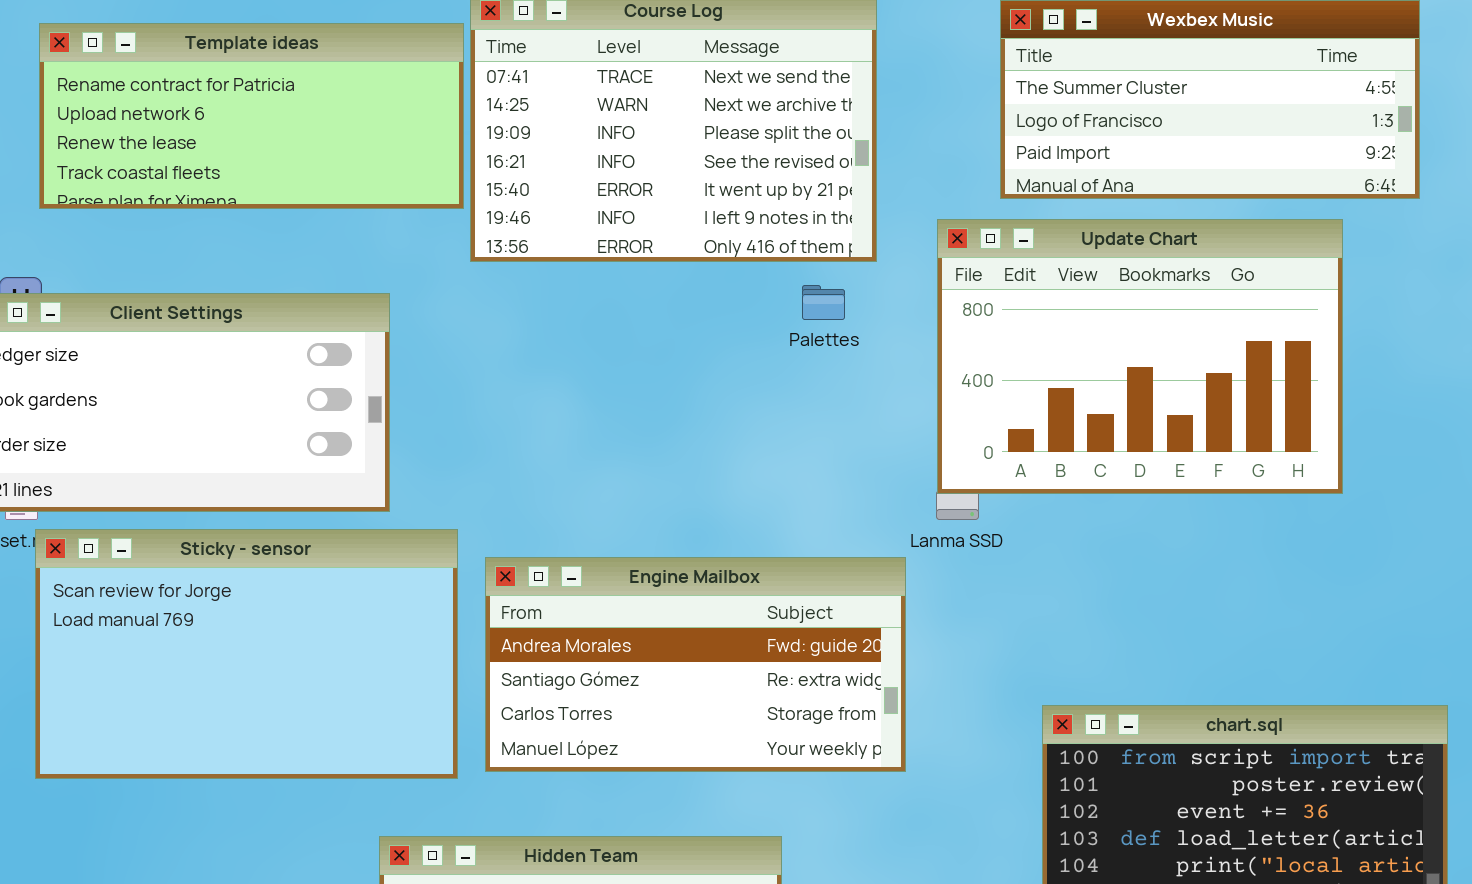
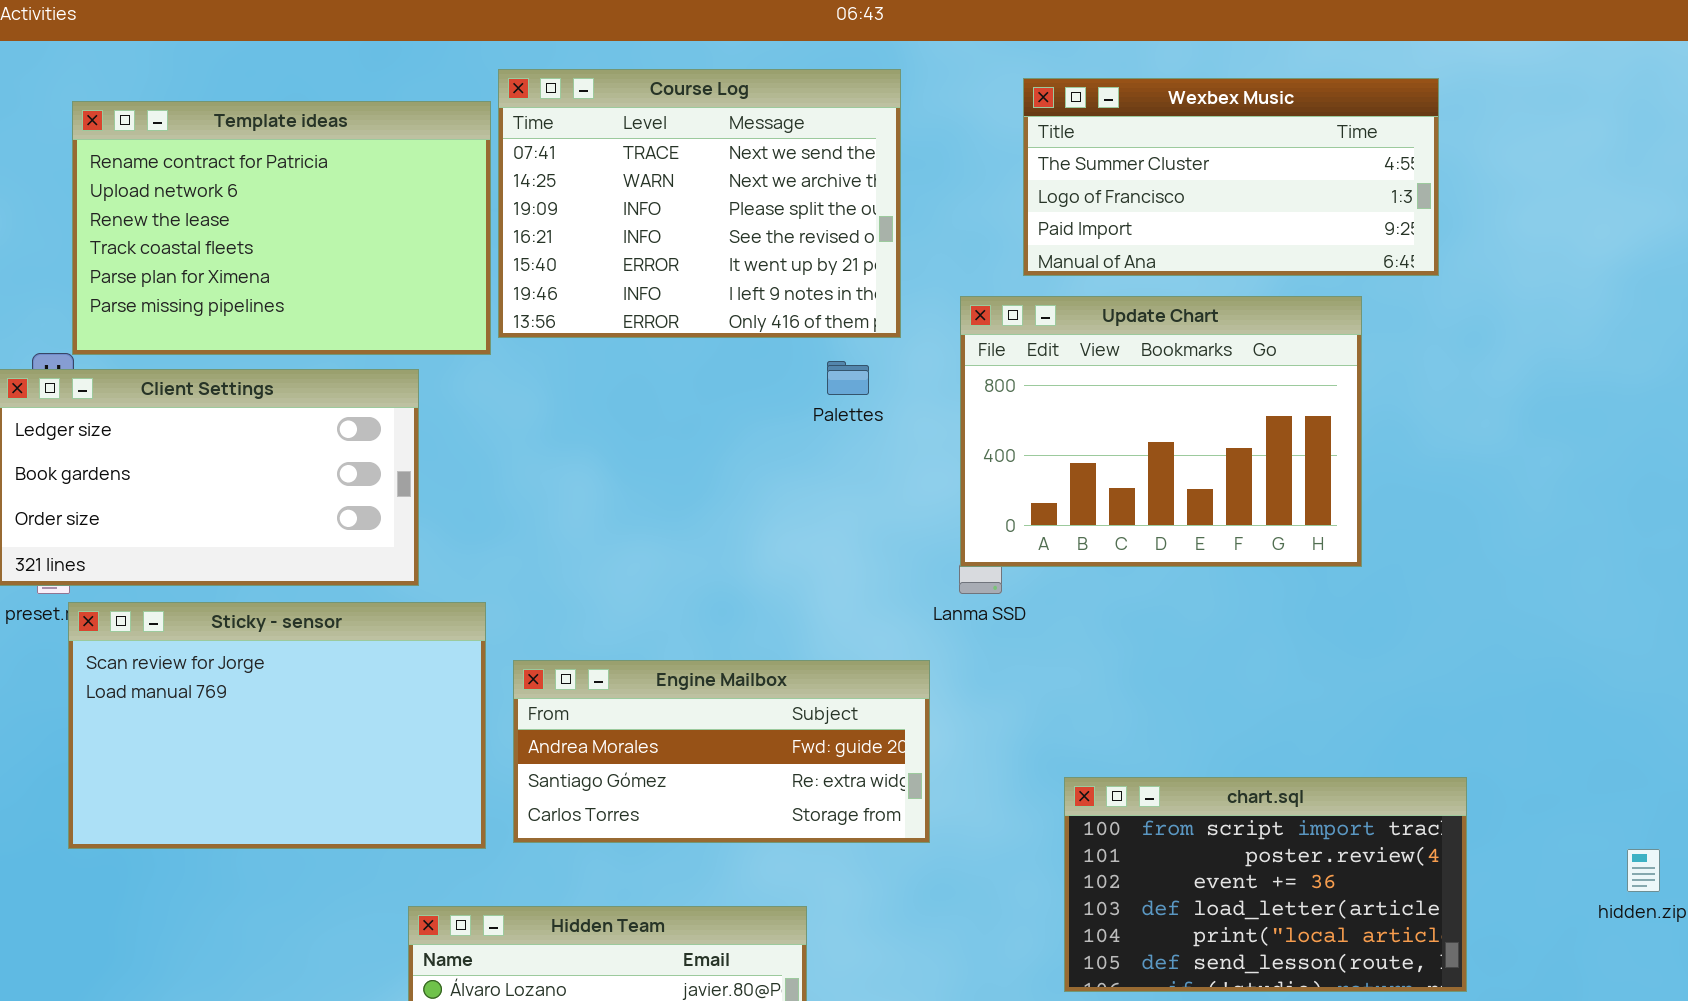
Template ideas: [39,23,464,209] -> [72,101,491,355], resized
Engine Mailbox: [485,557,906,772] -> [513,660,930,843], resized

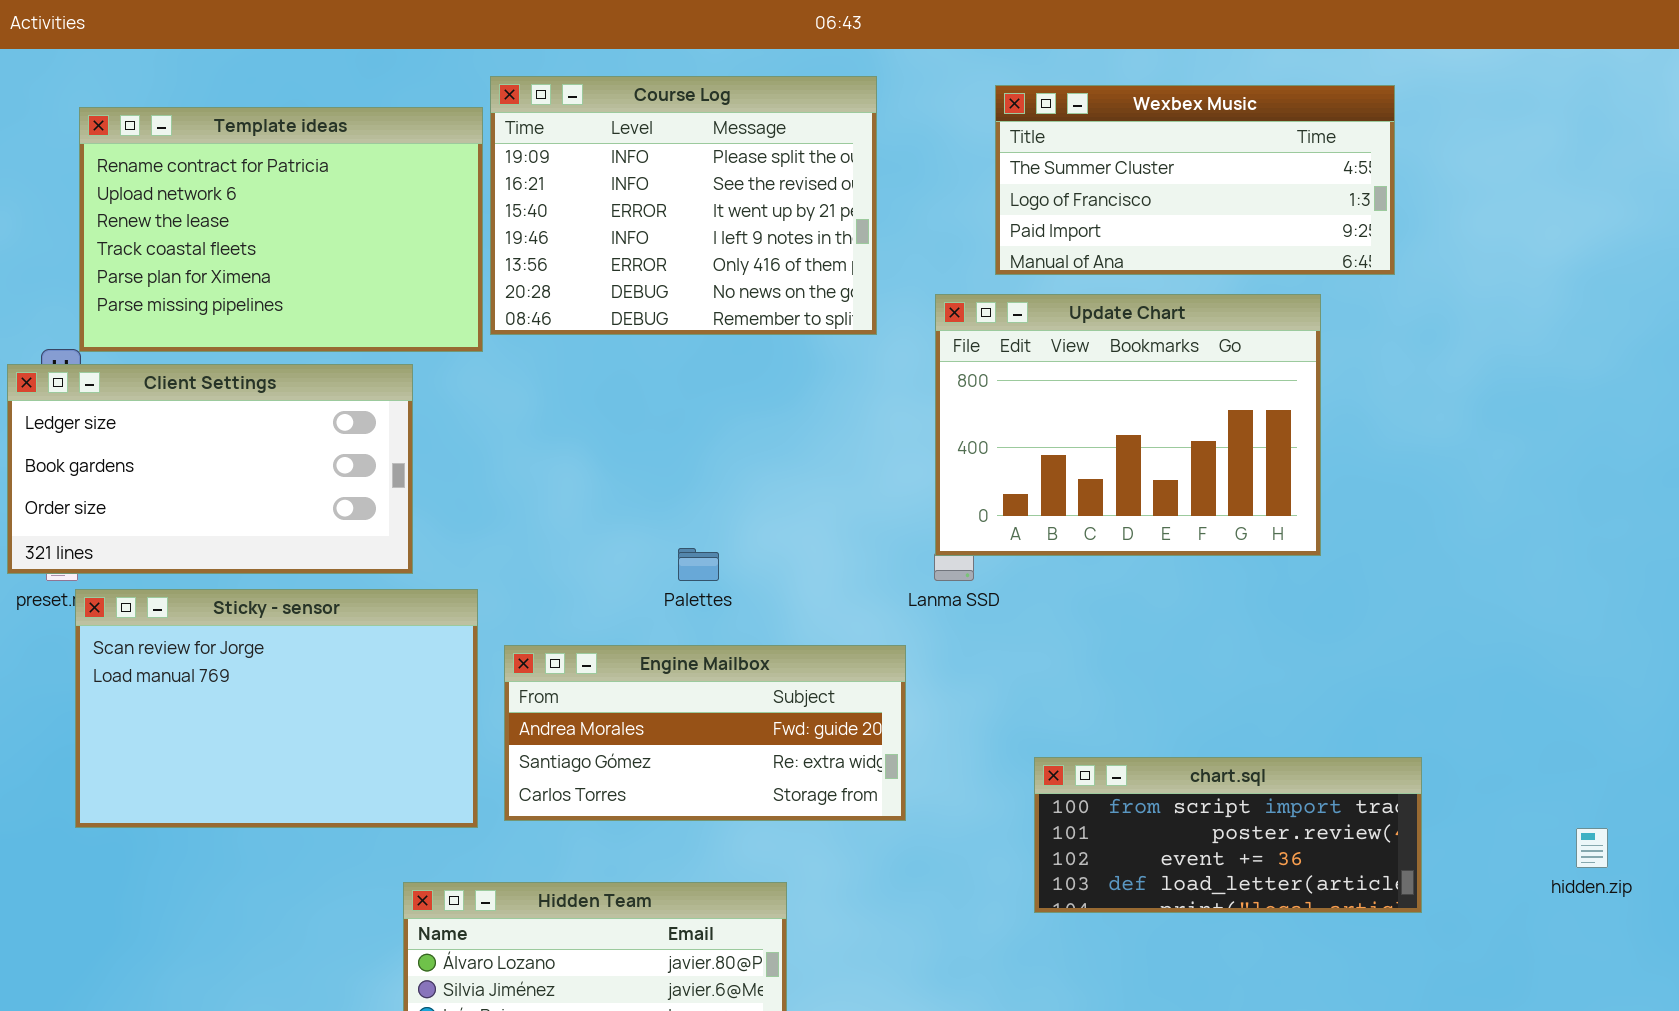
Course Log: [498,69,901,338] -> [490,76,877,335], scrolled down 2 rows
Palettes: [827,361,869,395] -> [678,548,719,581], moved
chart.sql: [1064,777,1467,992] -> [1034,757,1422,913], resized

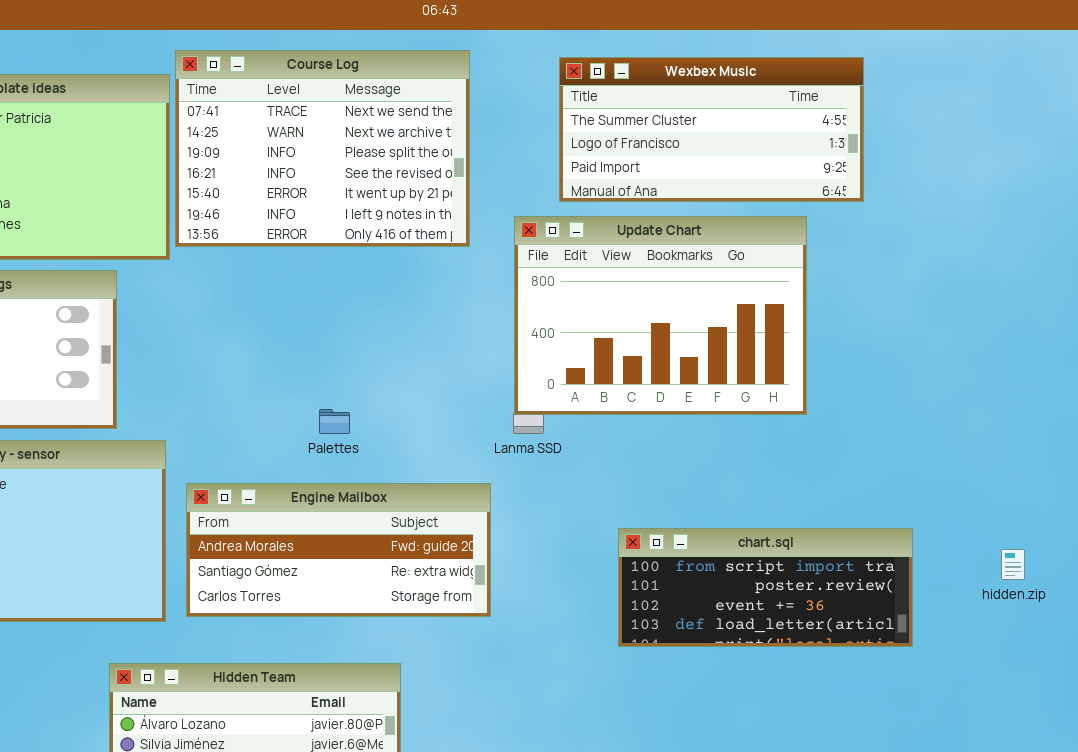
Course Log: [490,76,877,335] -> [175,50,470,247], scrolled up 2 rows
chart.sql: [1034,757,1422,913] -> [618,528,913,647], moved
hidden.zip: [1576,828,1608,868] -> [1001,549,1025,580], moved

